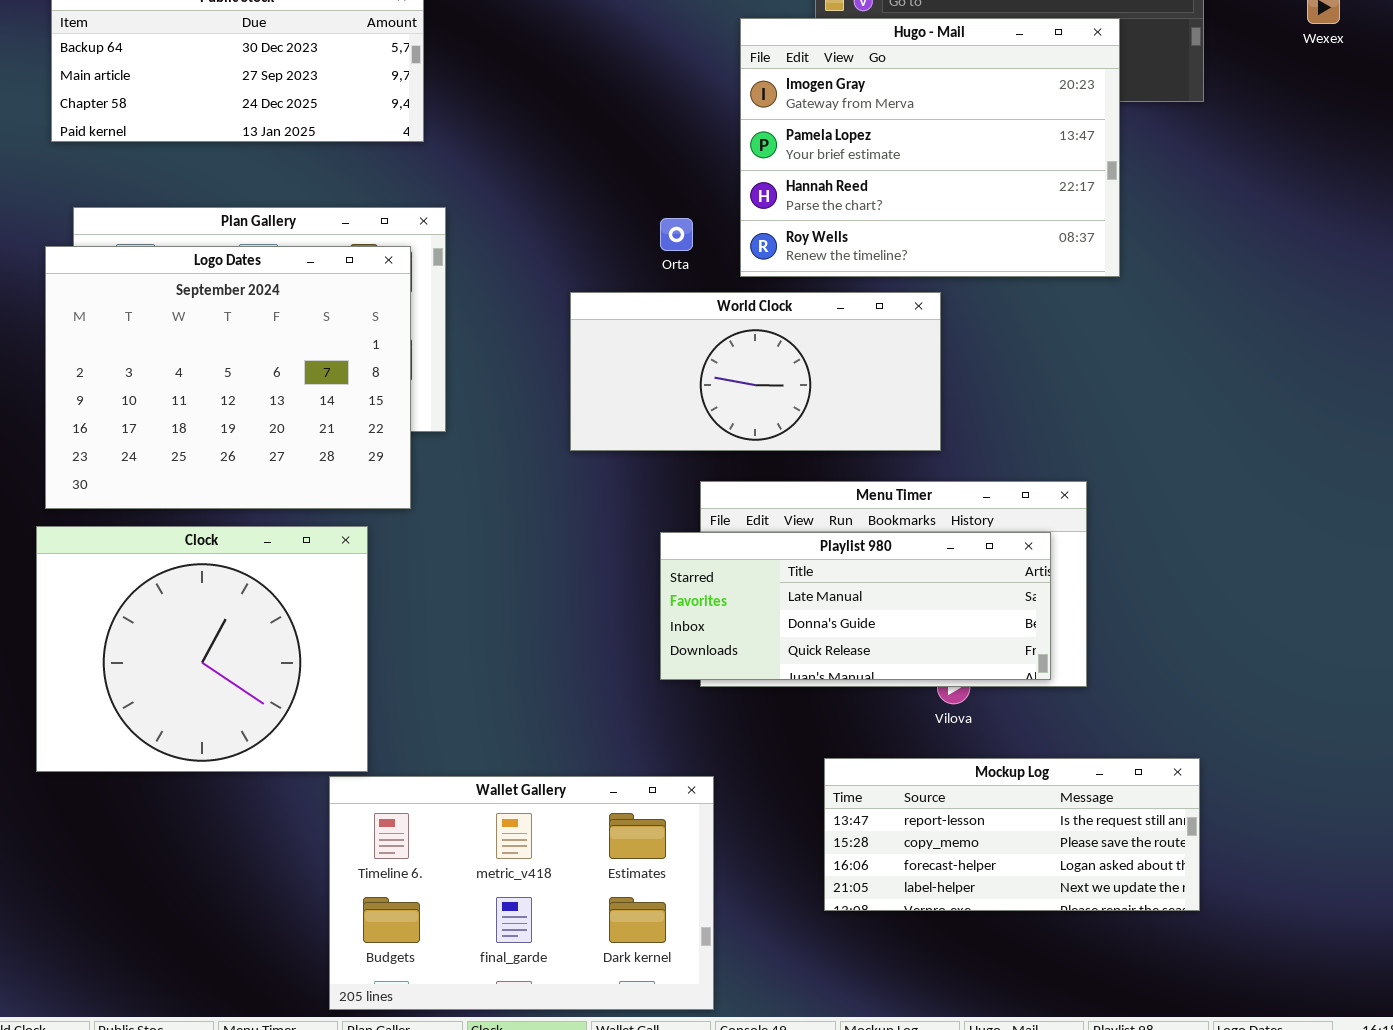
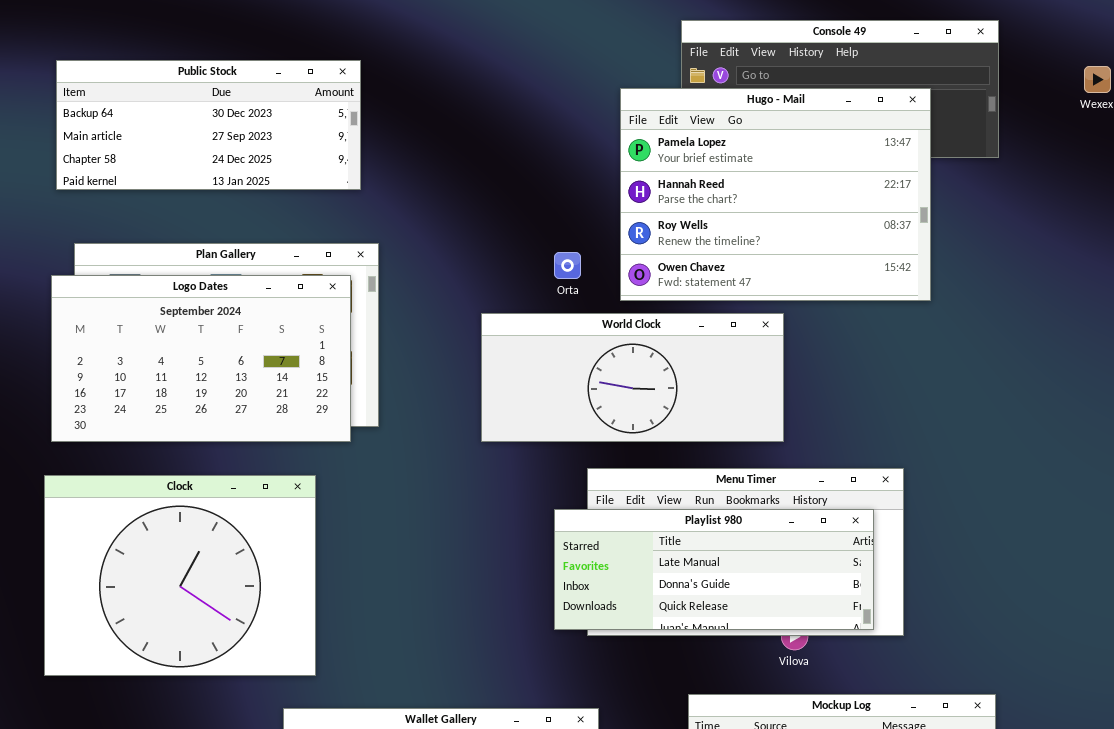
Hugo - Mail: [740,18,1120,277] -> [620,88,931,301], scrolled down 1 row
Logo Dates: [45,246,411,509] -> [51,275,351,442], resized
Clock: [36,526,368,772] -> [44,475,316,676], moved

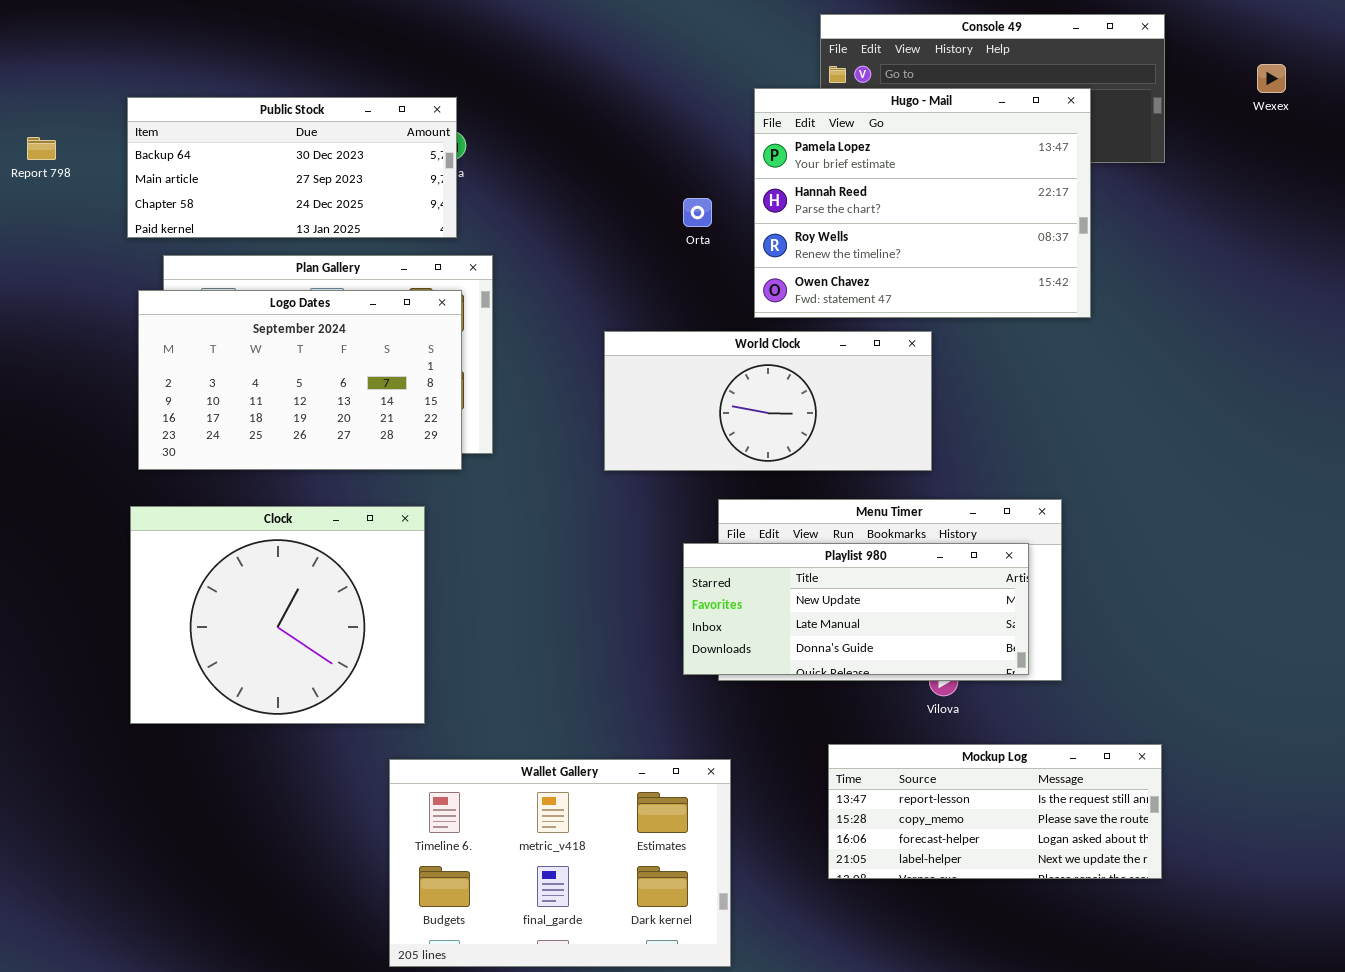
Public Stock: [56,60,361,190] -> [127,97,457,238], moved
Orta: [554,252,581,279] -> [683,198,712,227], moved
Playlist 980: [554,509,874,630] -> [683,543,1029,675], scrolled up 1 row

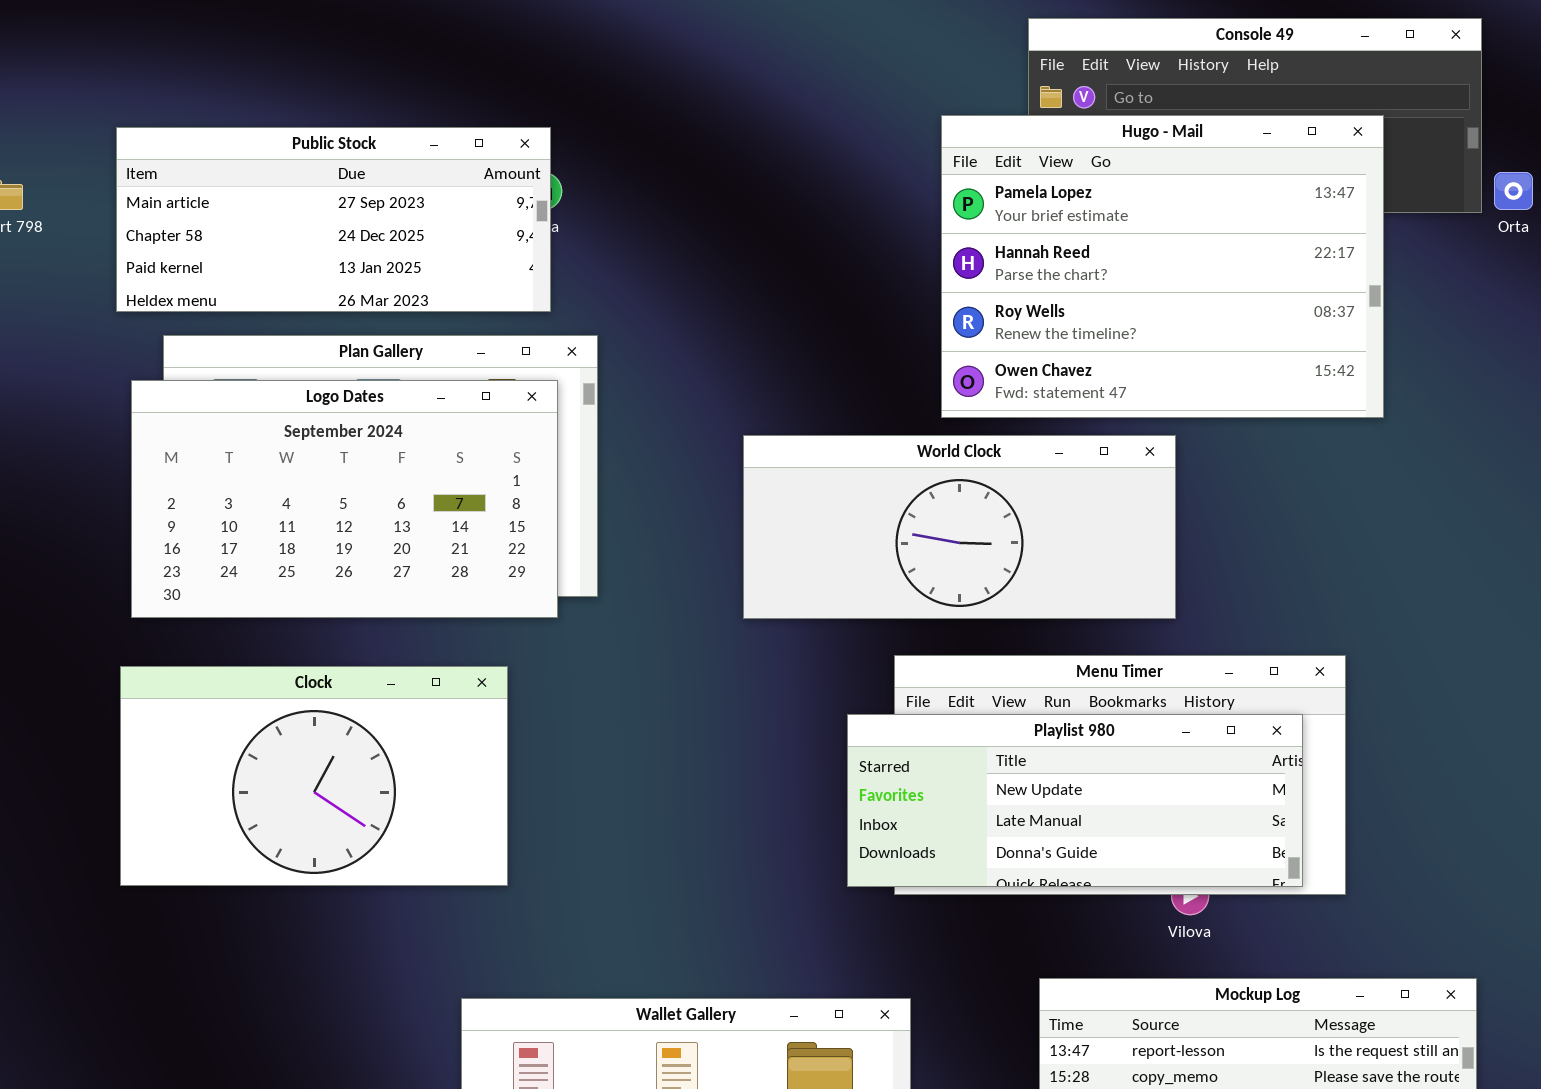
Public Stock: [127,97,457,238] -> [116,127,551,312], scrolled down 1 row
Orta: [683,198,712,227] -> [1494,172,1533,210], moved
Clock: [130,506,425,724] -> [120,666,508,886], resized

